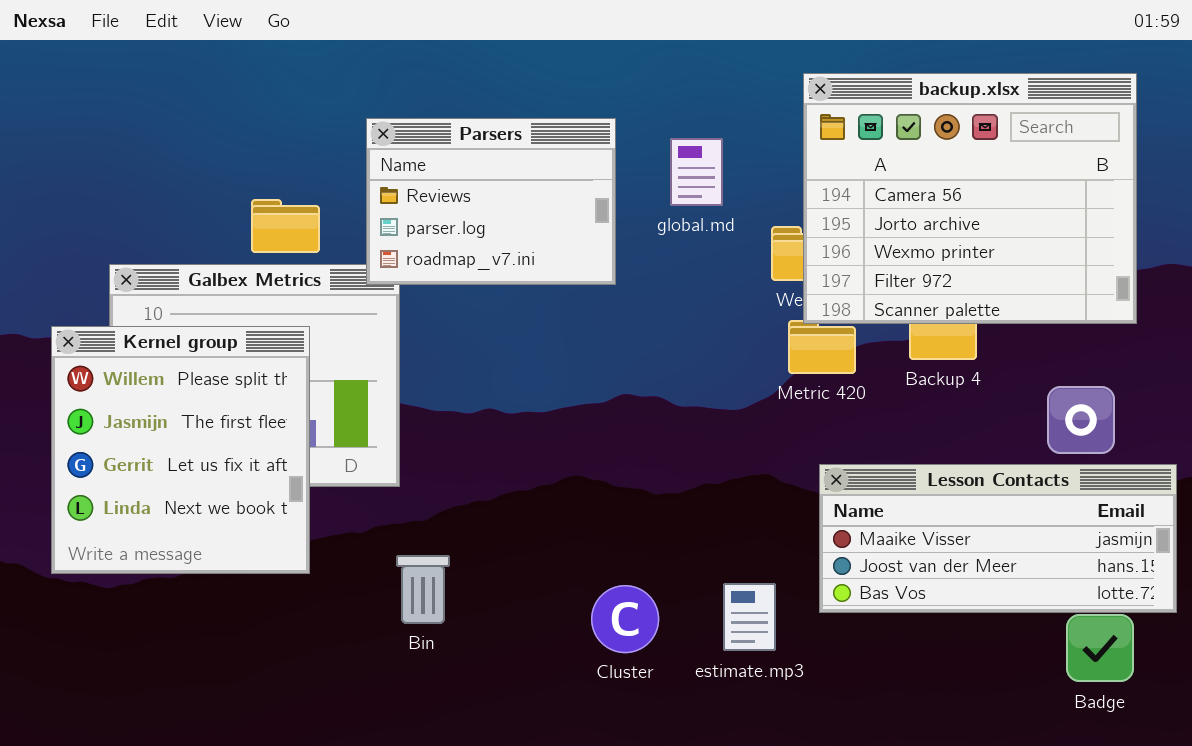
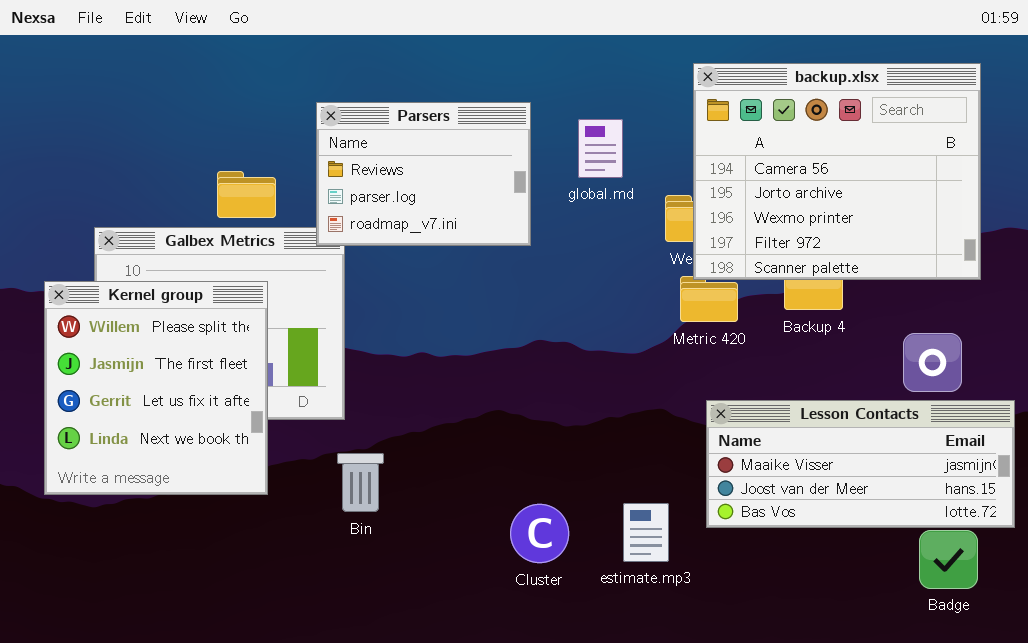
Bin: [396,555,450,624] -> [337,453,384,512], moved

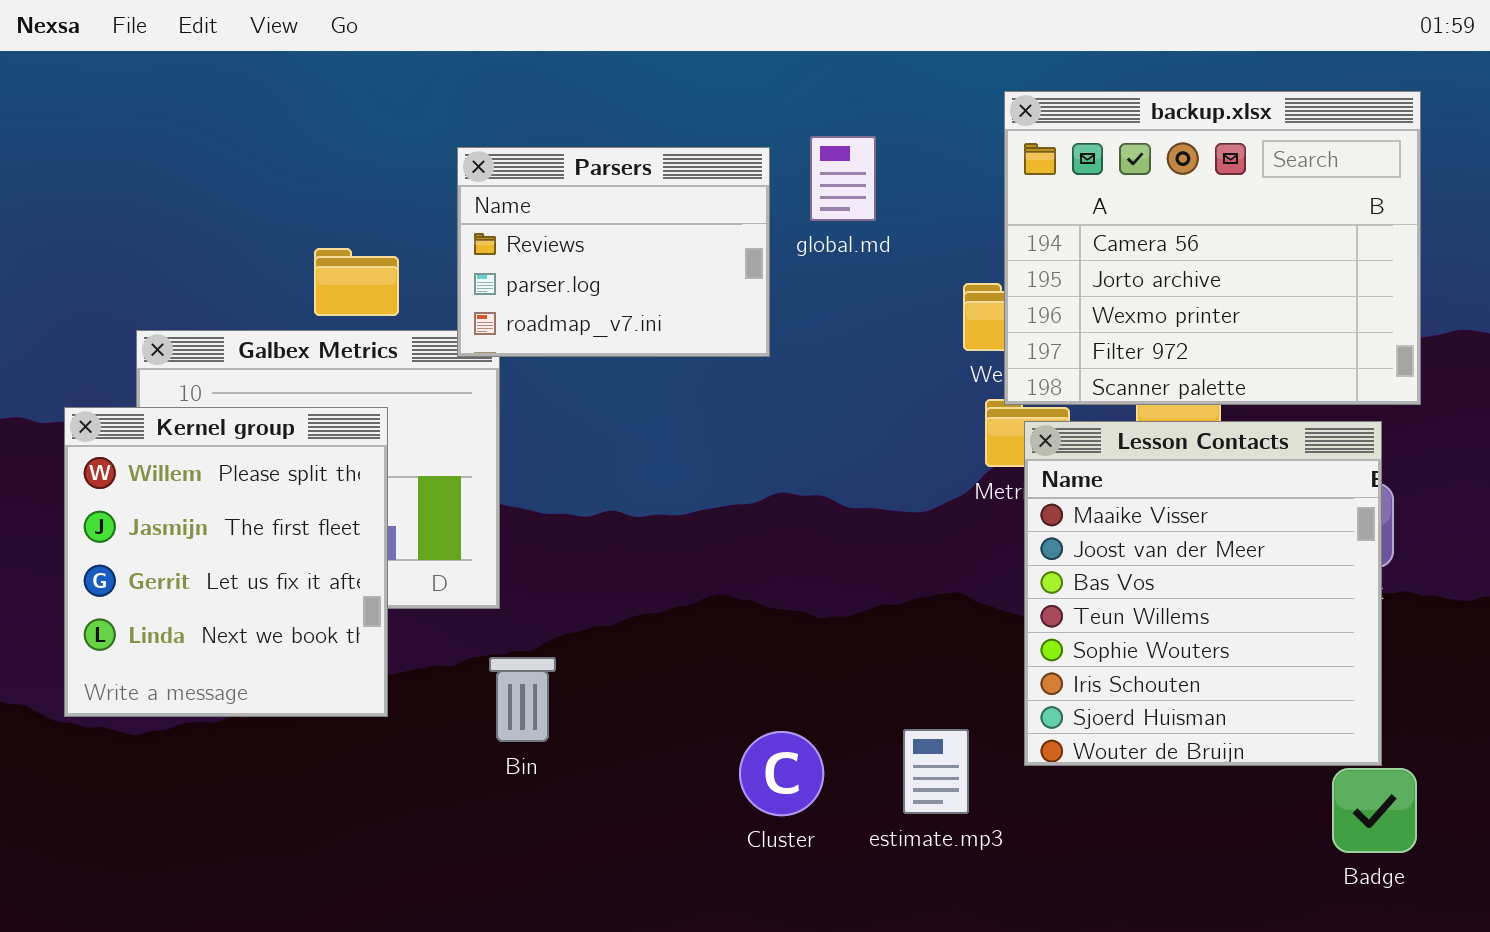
global.md: [578,119,623,178] -> [810,136,876,221], moved
Lesson Contacts: [706,400,1015,528] -> [1024,421,1382,766], resized

